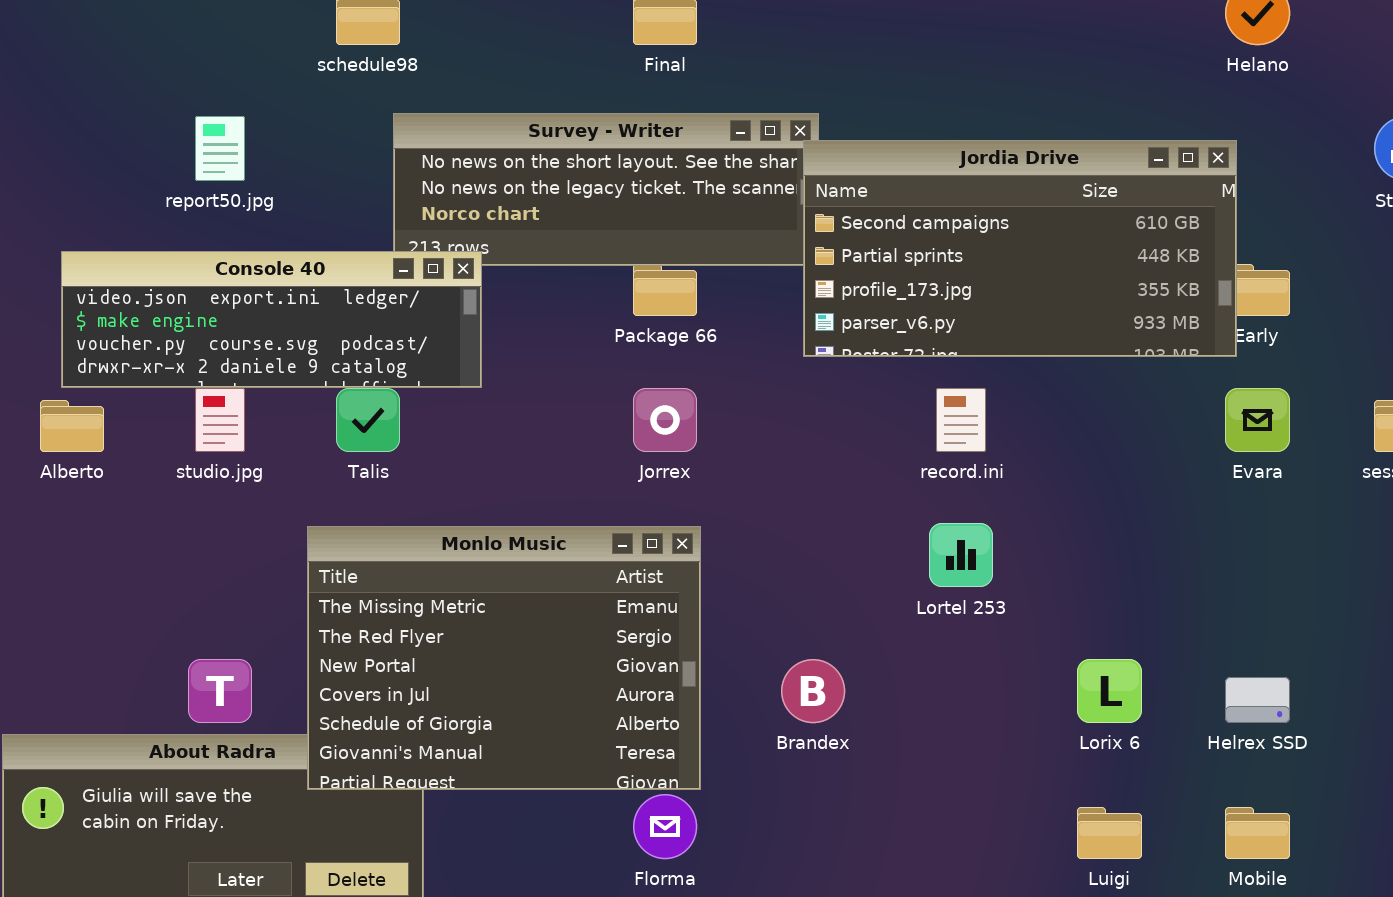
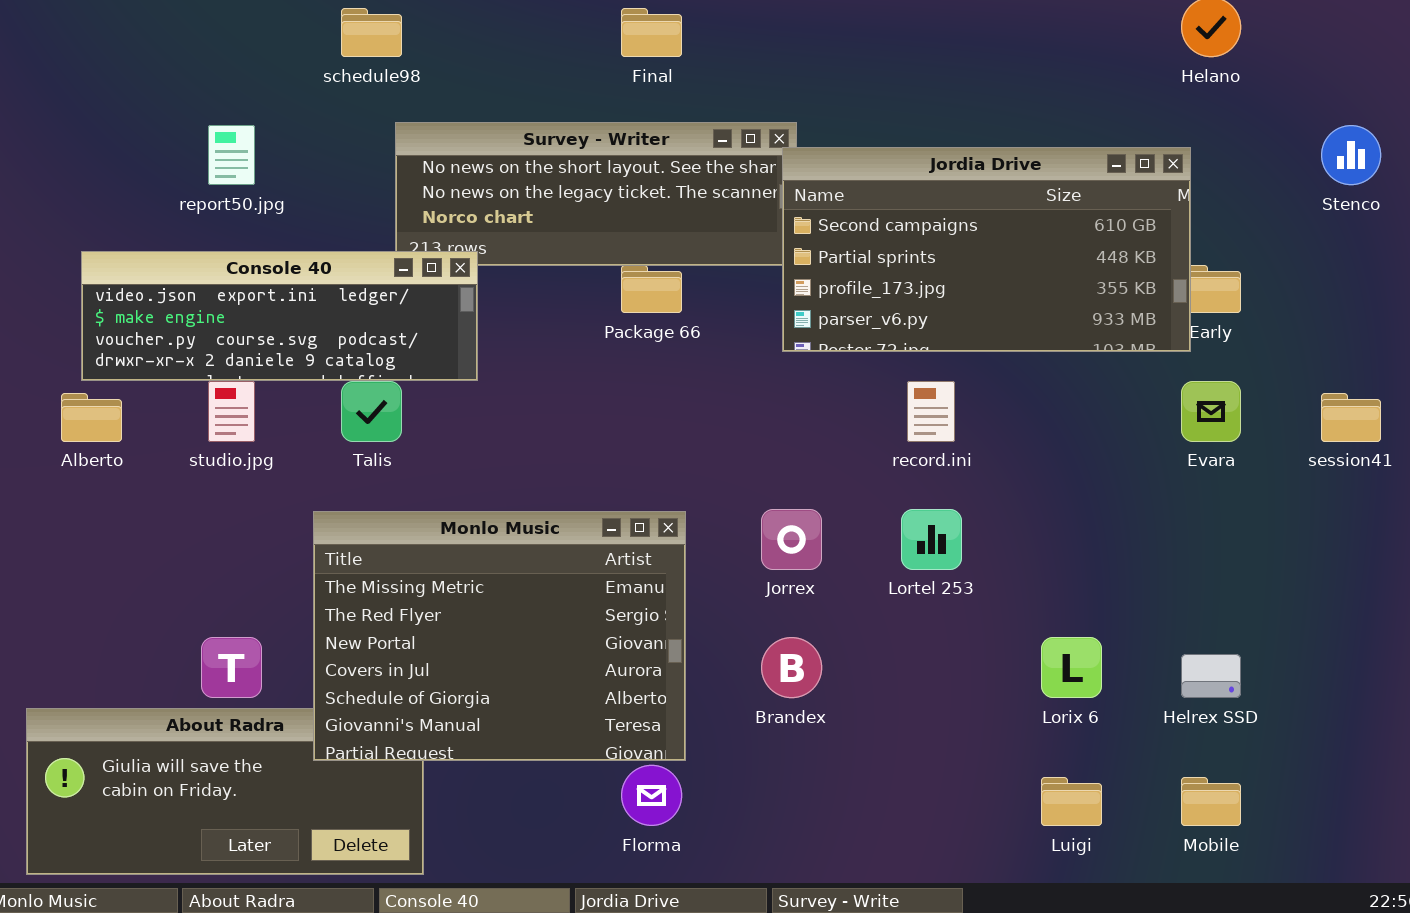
Jorrex: [633,388,697,452] -> [761,509,822,570], moved

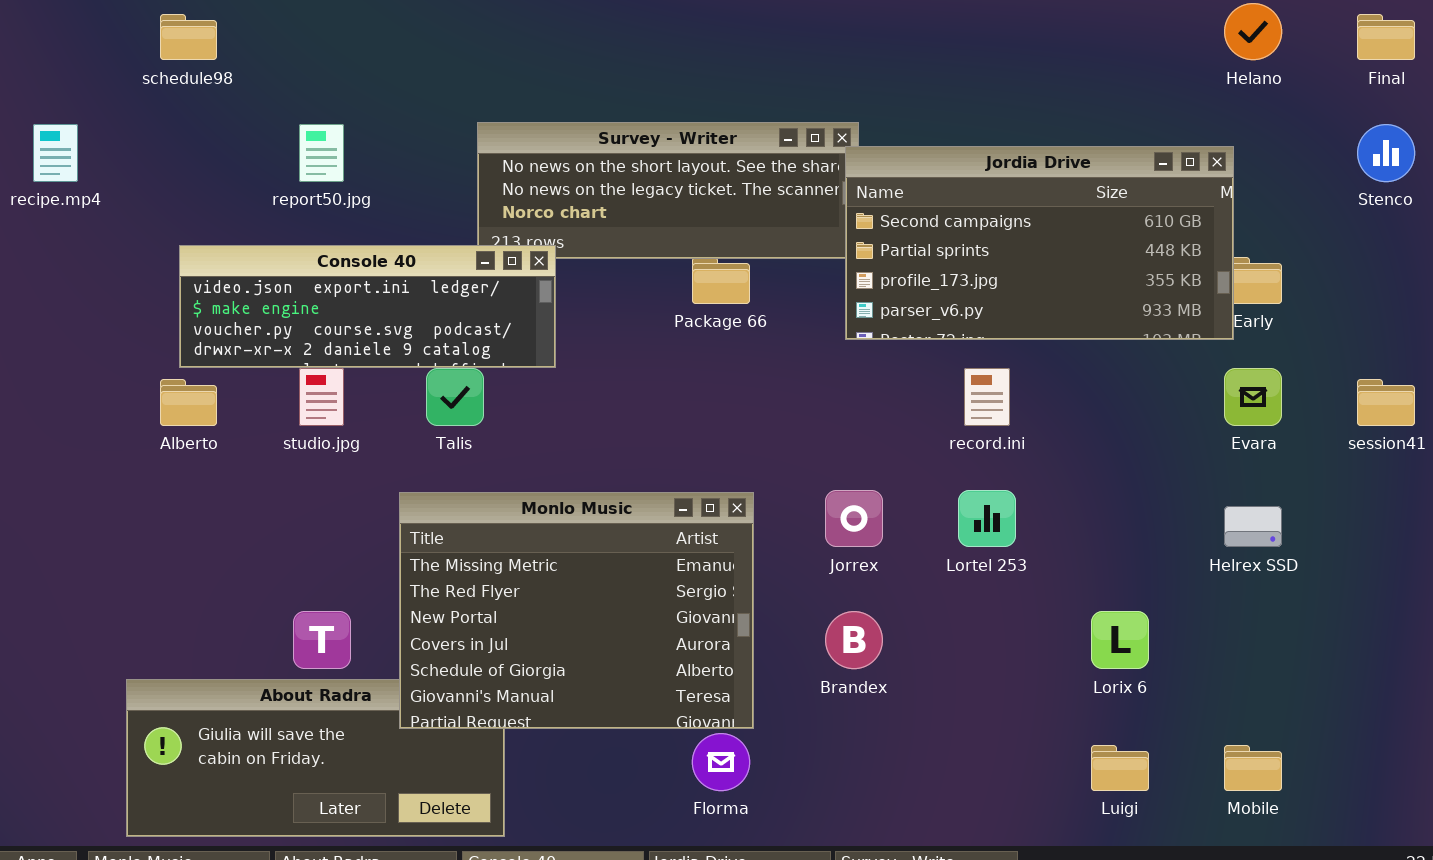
schedule98: [341,8,402,57] -> [160,14,217,60], moved
Final: [621,8,682,57] -> [1357,14,1415,60], moved
Helrex SSD: [1181,654,1241,698] -> [1224,506,1282,547], moved

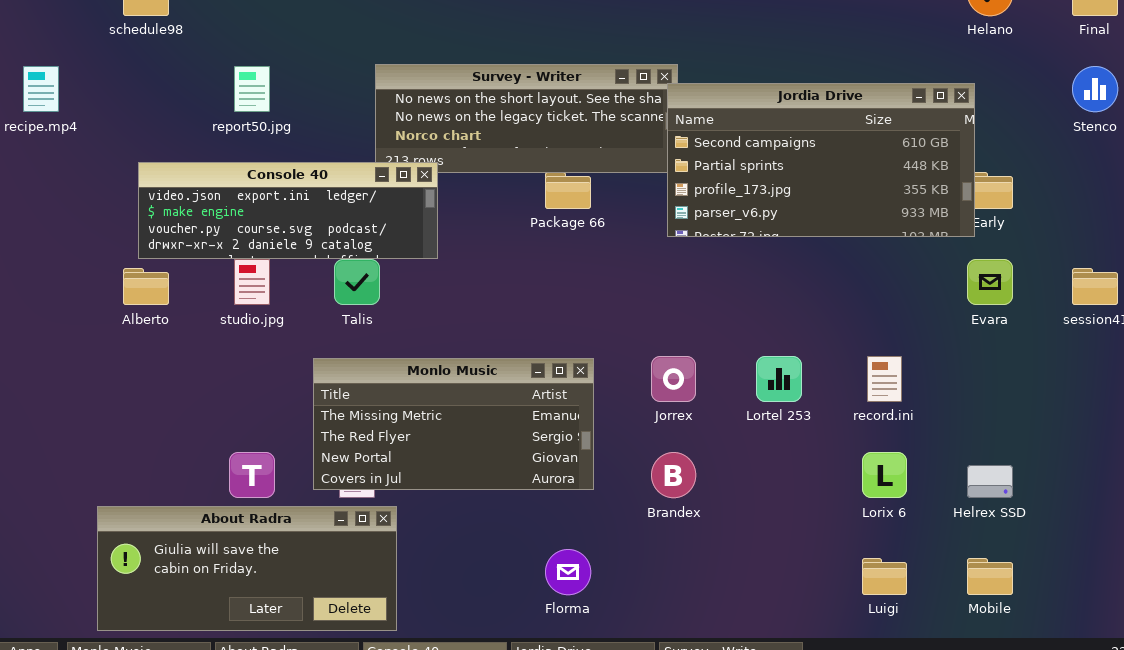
record.ini: [964,368,1010,426] -> [867,356,902,402], moved
Monlo Music: [399,492,754,729] -> [313,358,594,490], resized
Helrex SSD: [1224,506,1282,547] -> [967,465,1013,498], moved

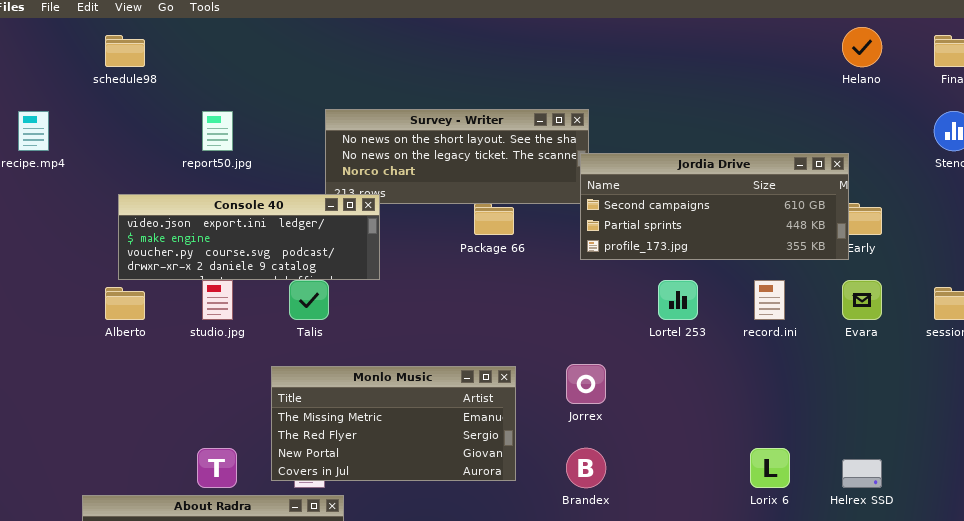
Jordia Drive: [667,83,975,237] -> [580,153,849,260], resized
Lortel 253: [756,356,802,402] -> [658,280,698,320], moved
record.ini: [867,356,902,402] -> [754,280,785,320], moved

